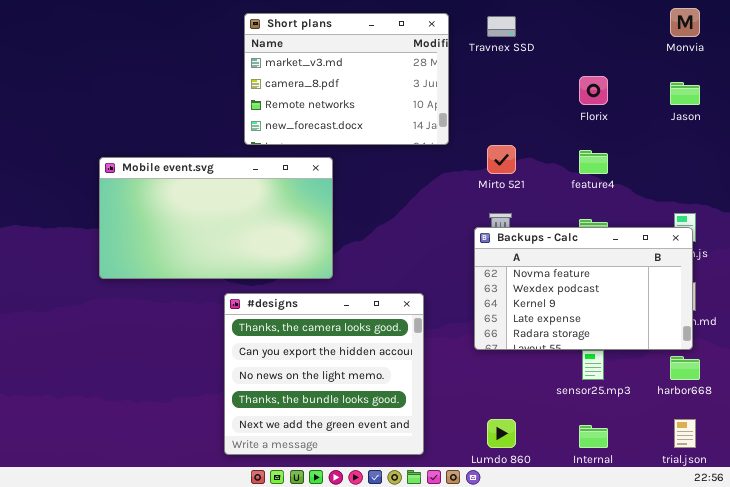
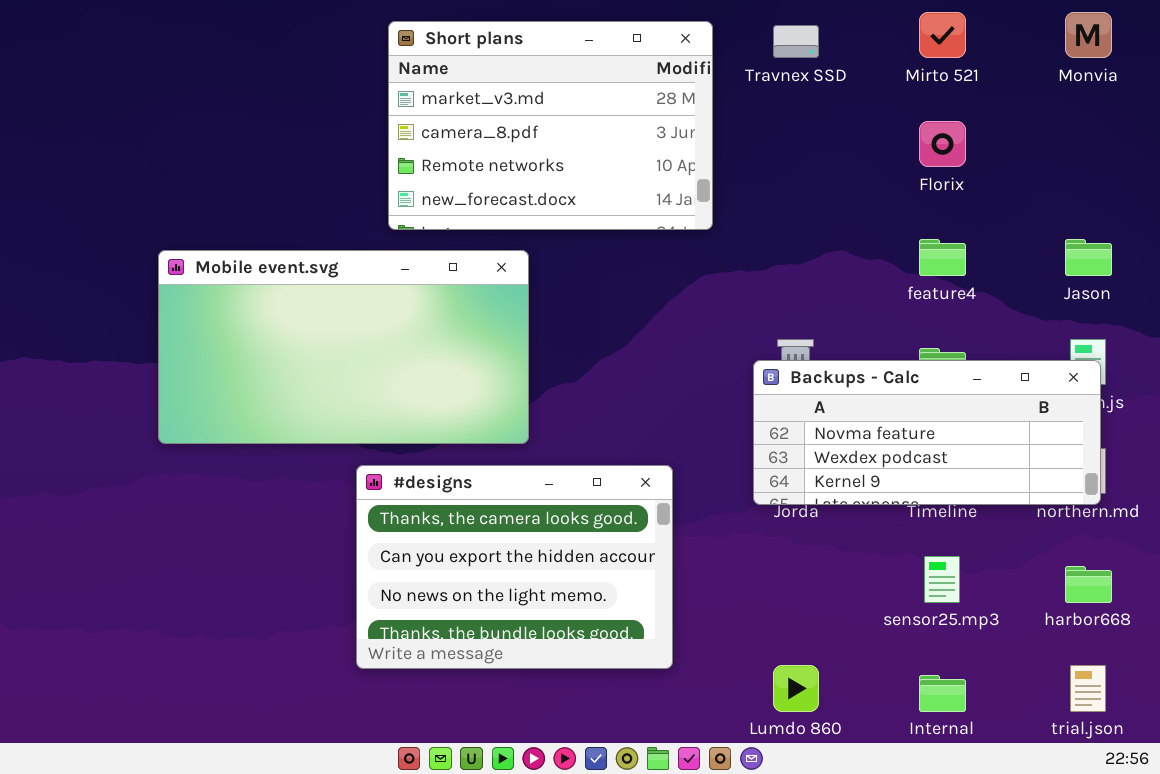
Jason: [670,82,700,105] -> [1065,239,1112,276], moved
Mirto 521: [487,145,516,174] -> [919,12,966,58], moved
Backups - Calc: [474,227,693,350] -> [753,360,1101,505], resized
#designs: [224,293,424,455] -> [356,465,673,669], resized

